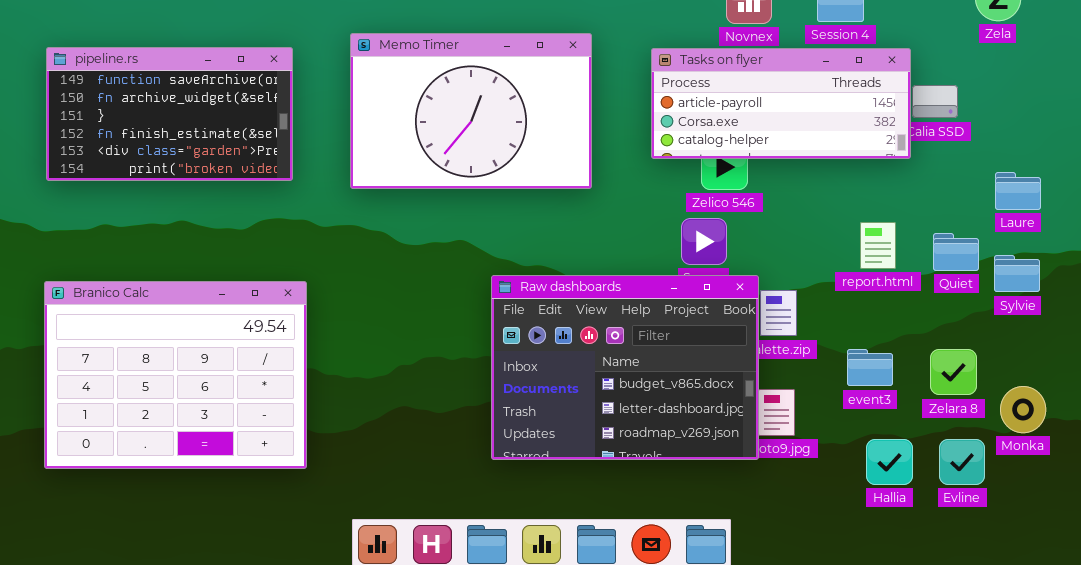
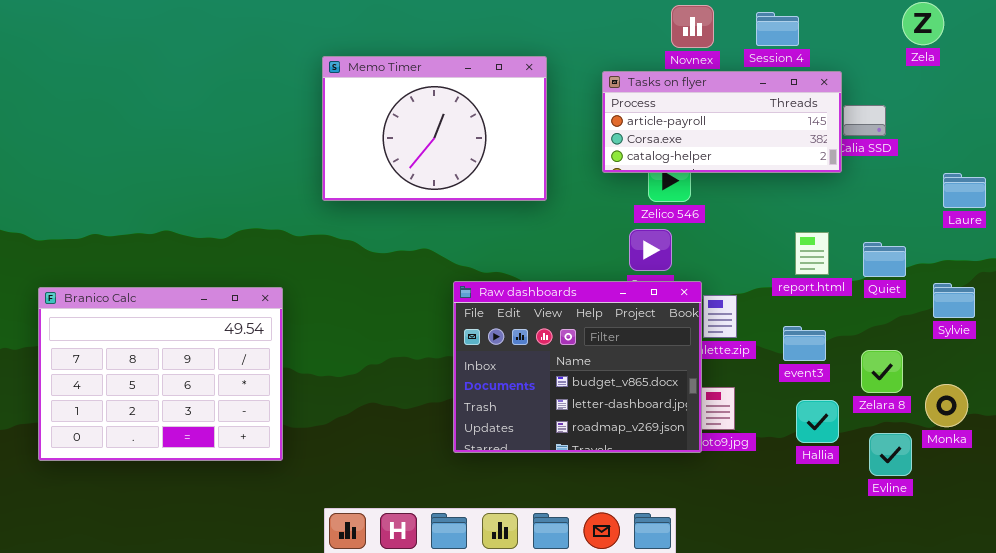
pipeline.rs: [46,47,293,181] -> none, closed
Laure: [995,172,1041,210] -> [943,173,986,208], moved
Sylvie: [994,255,1040,292] -> [933,283,975,318], moved
event3: [847,349,893,386] -> [783,326,826,361], moved
Hallia: [866,439,913,485] -> [796,400,839,443], moved

